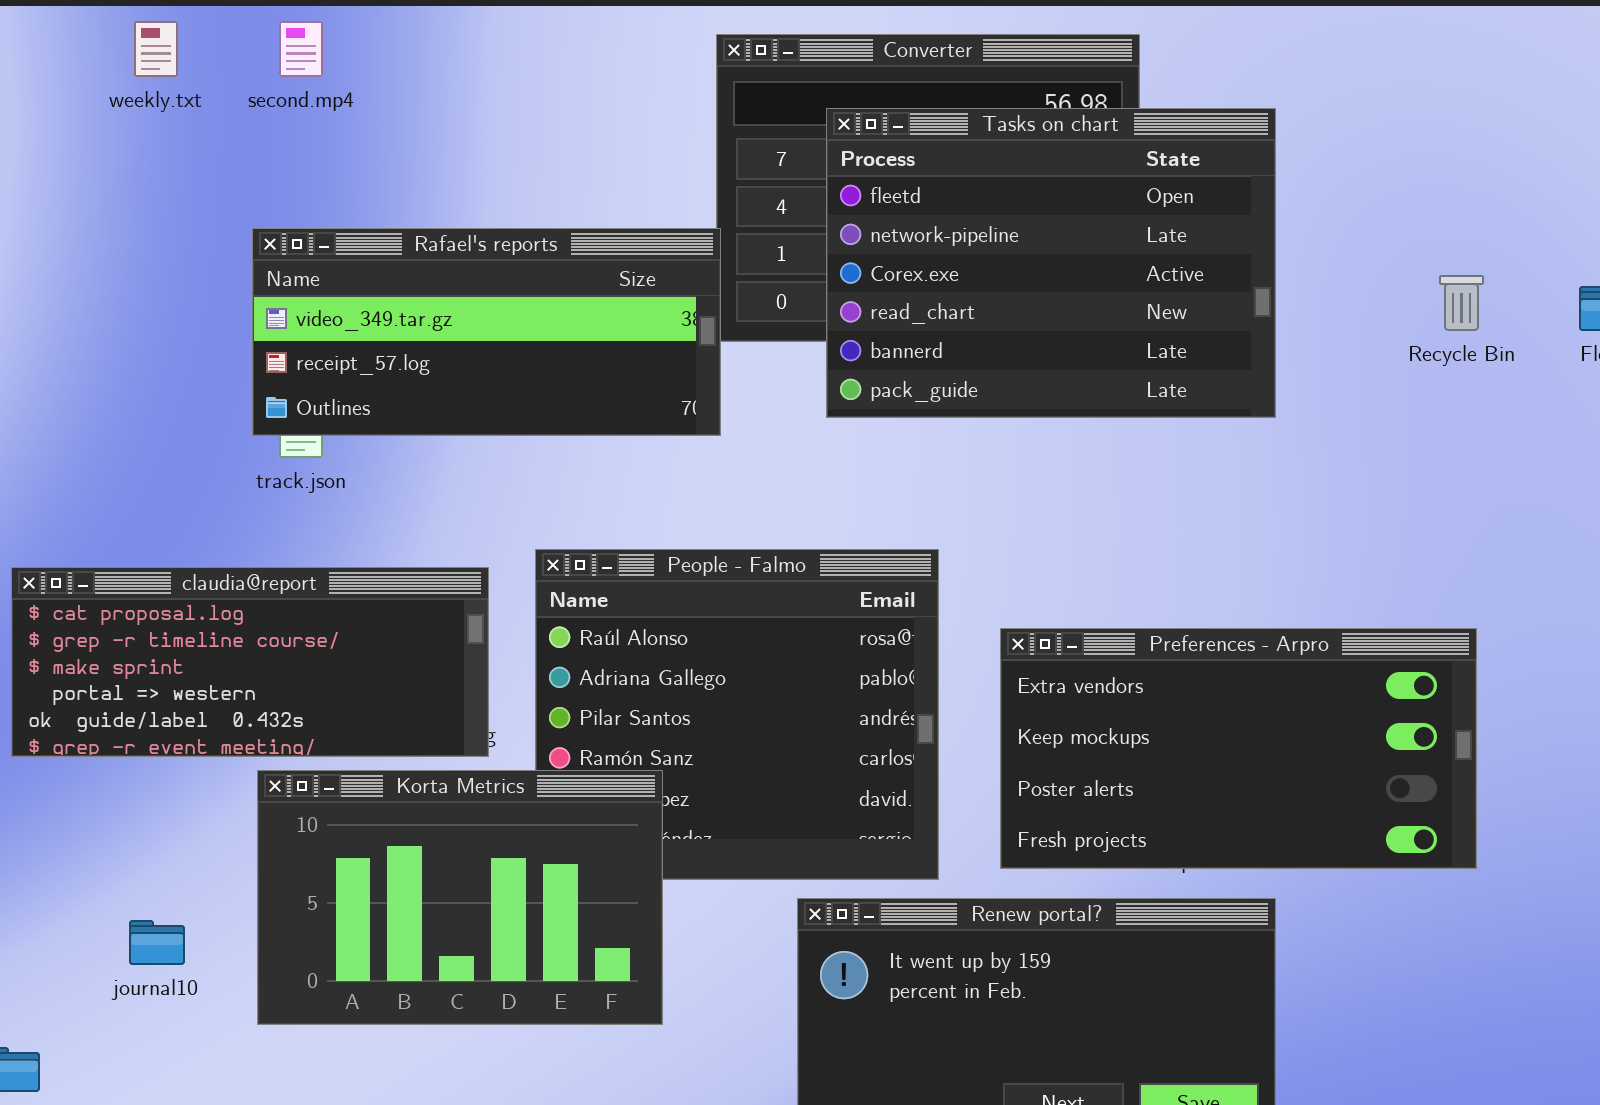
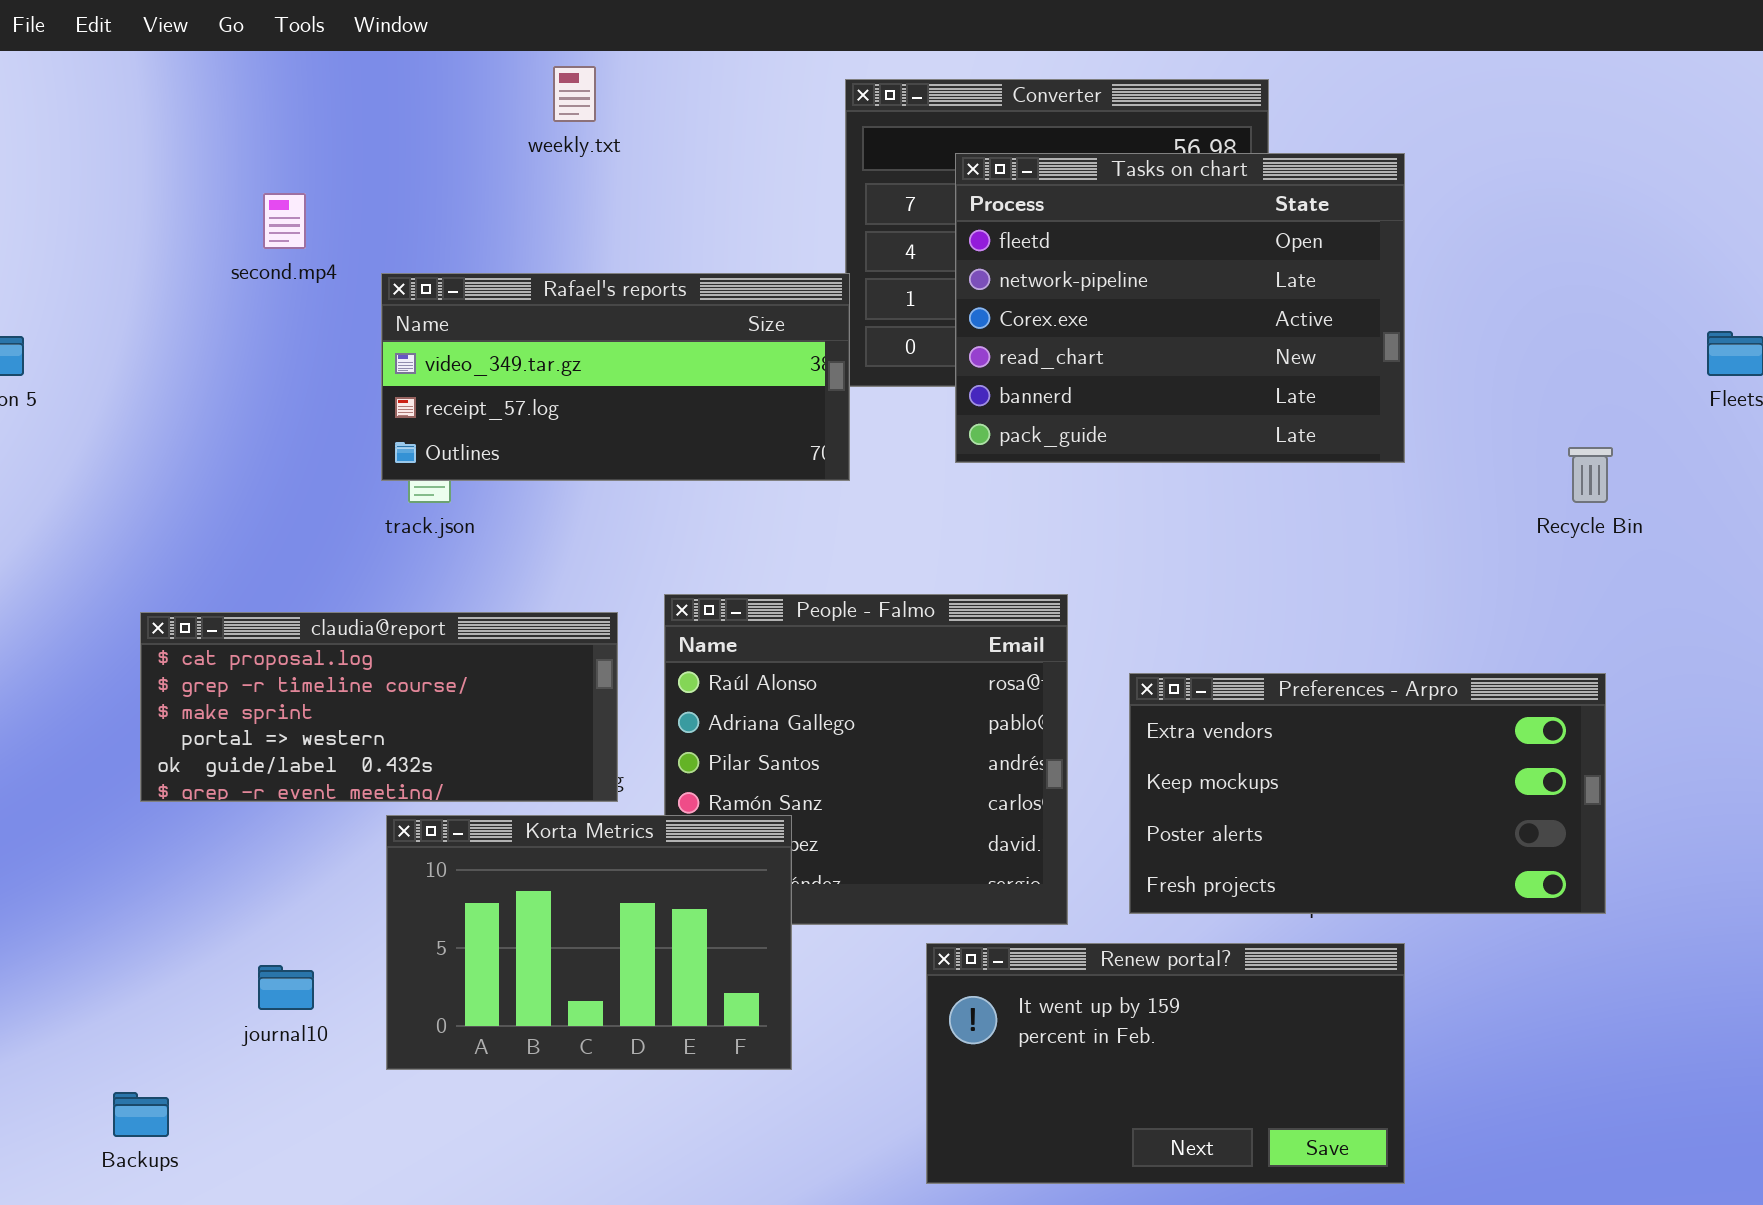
weekly.txt: [134,21,178,77] -> [553,66,596,122], moved
second.mp4: [279,21,323,77] -> [263,193,306,249], moved
Recycle Bin: [1439,275,1484,331] -> [1568,447,1613,503], moved

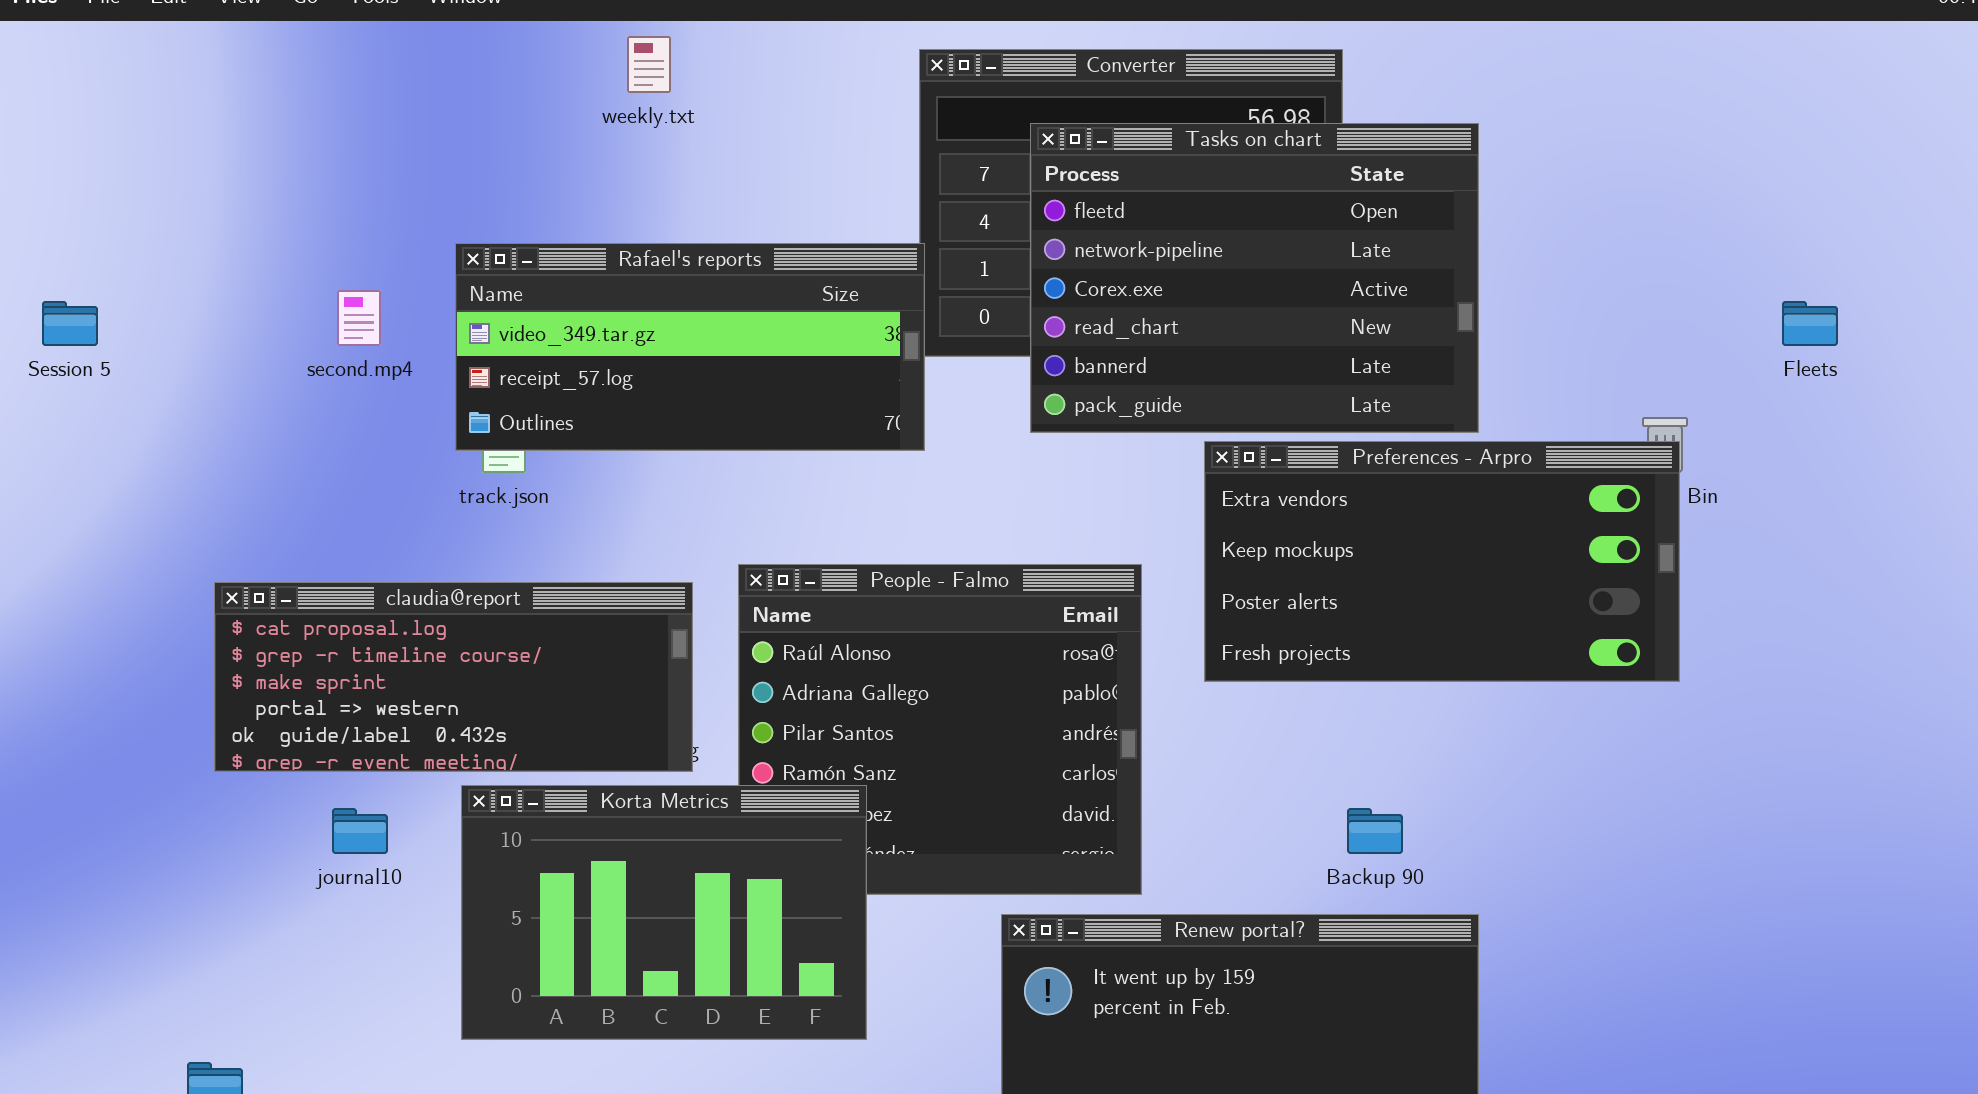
second.mp4: [263,193,306,249] -> [337,290,381,346], moved
Preferences - Arpro: [1129,673,1606,914] -> [1204,441,1680,682], moved
journal10: [258,965,314,1010] -> [332,808,388,854], moved

